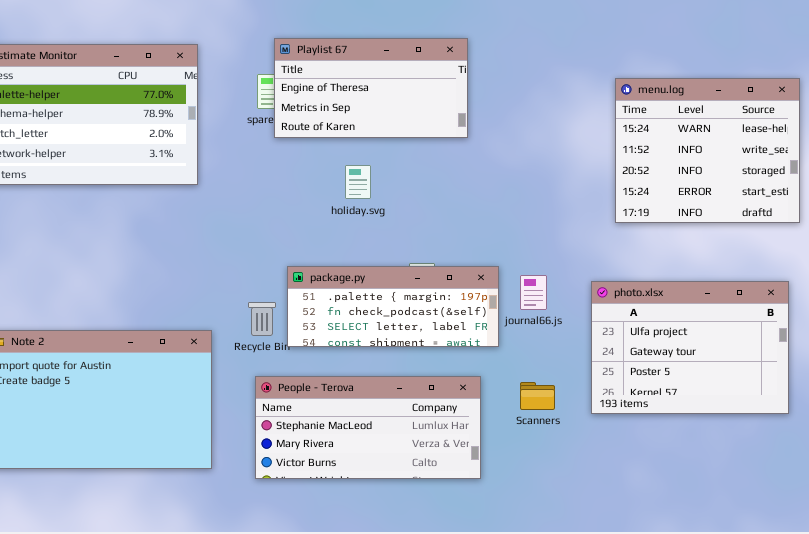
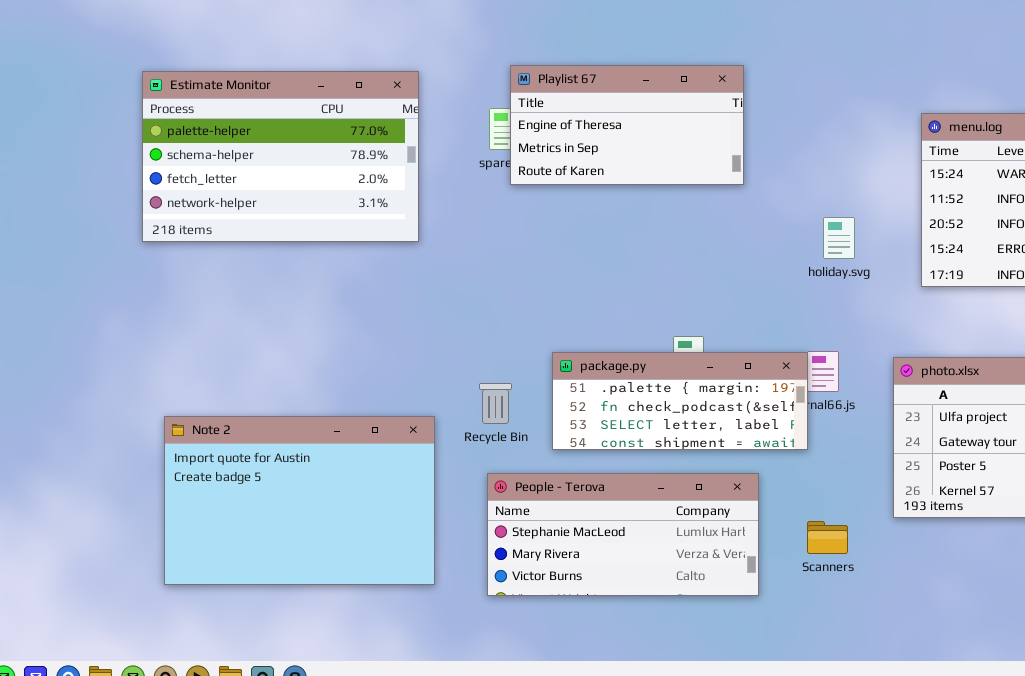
holiday.svg: [345,165,371,199] -> [823,217,855,259], moved
package.py: [287,266,499,347] -> [552,352,808,450], moved
Scanners: [520,382,555,410] -> [807,521,848,554], moved

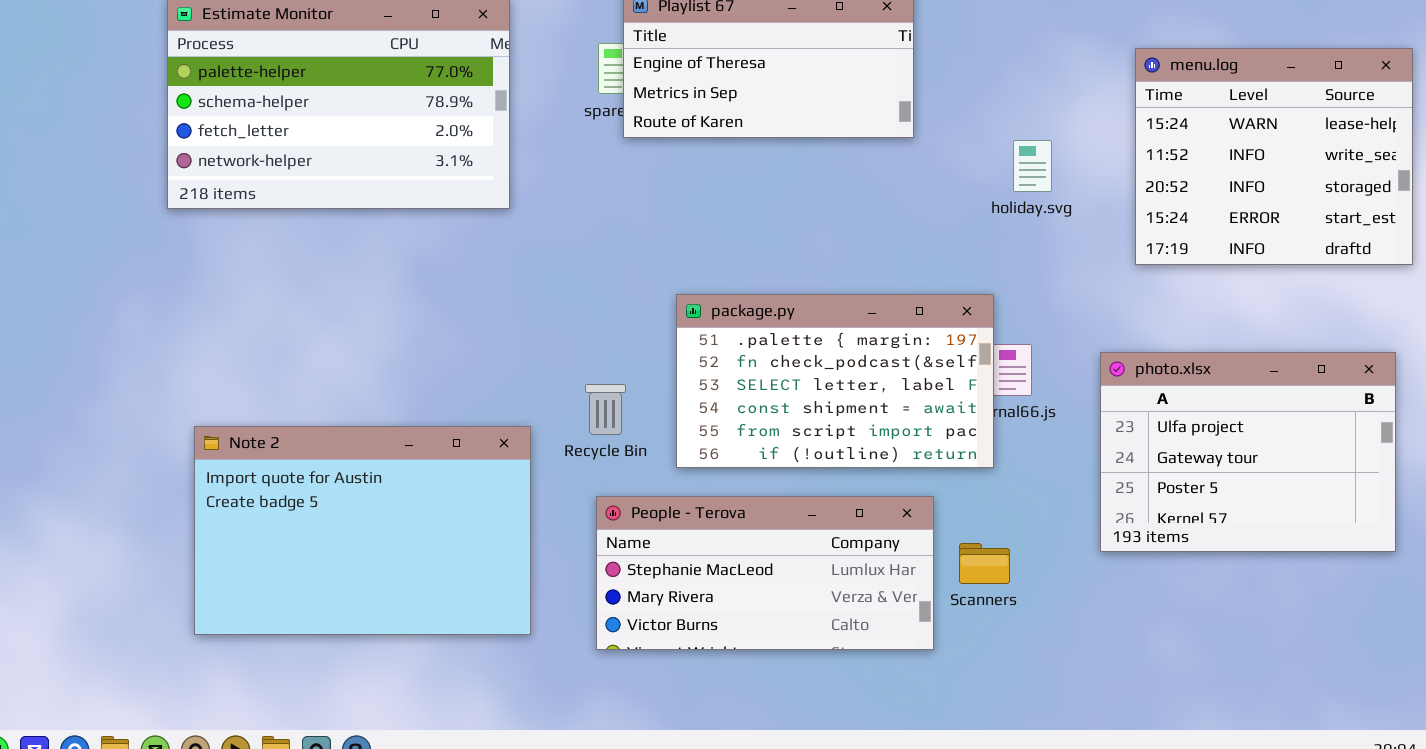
holiday.svg: [823,217,855,259] -> [1013,140,1052,192], moved
package.py: [552,352,808,450] -> [676,294,994,468], resized
Scanners: [807,521,848,554] -> [959,543,1010,584], moved

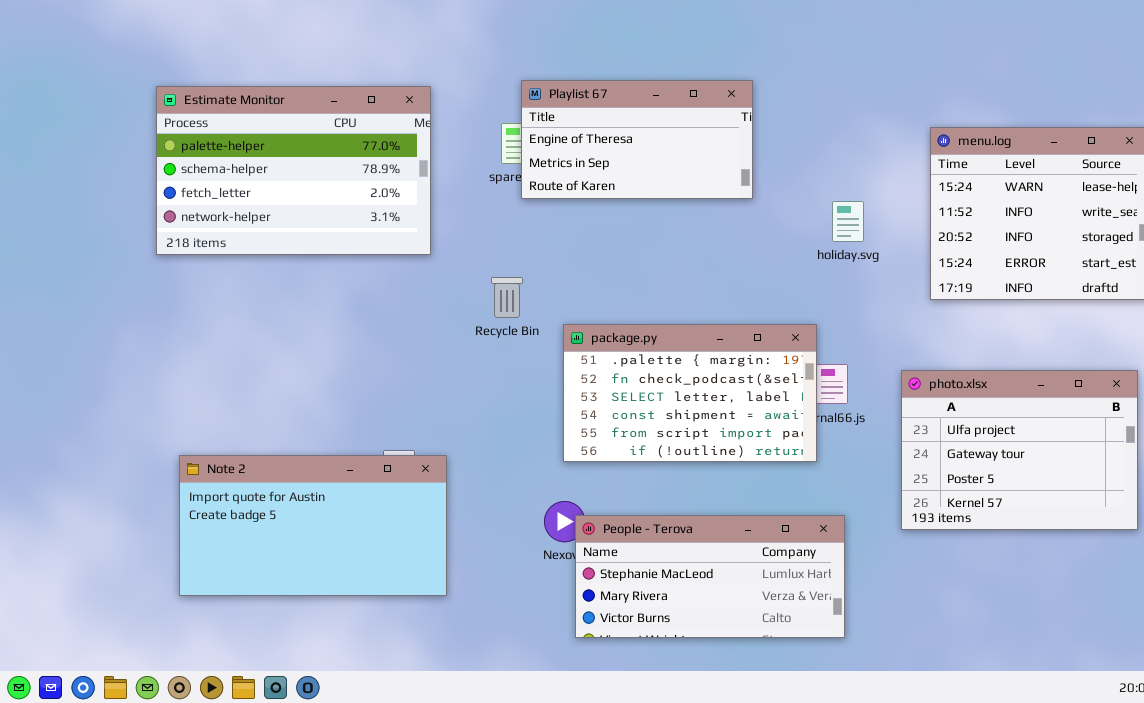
Recycle Bin: [585,384,626,435] -> [491,277,523,318], moved
Note 2: [194,426,531,635] -> [179,455,447,596], resized
People - Terova: [596,496,934,650] -> [575,515,845,638], moved

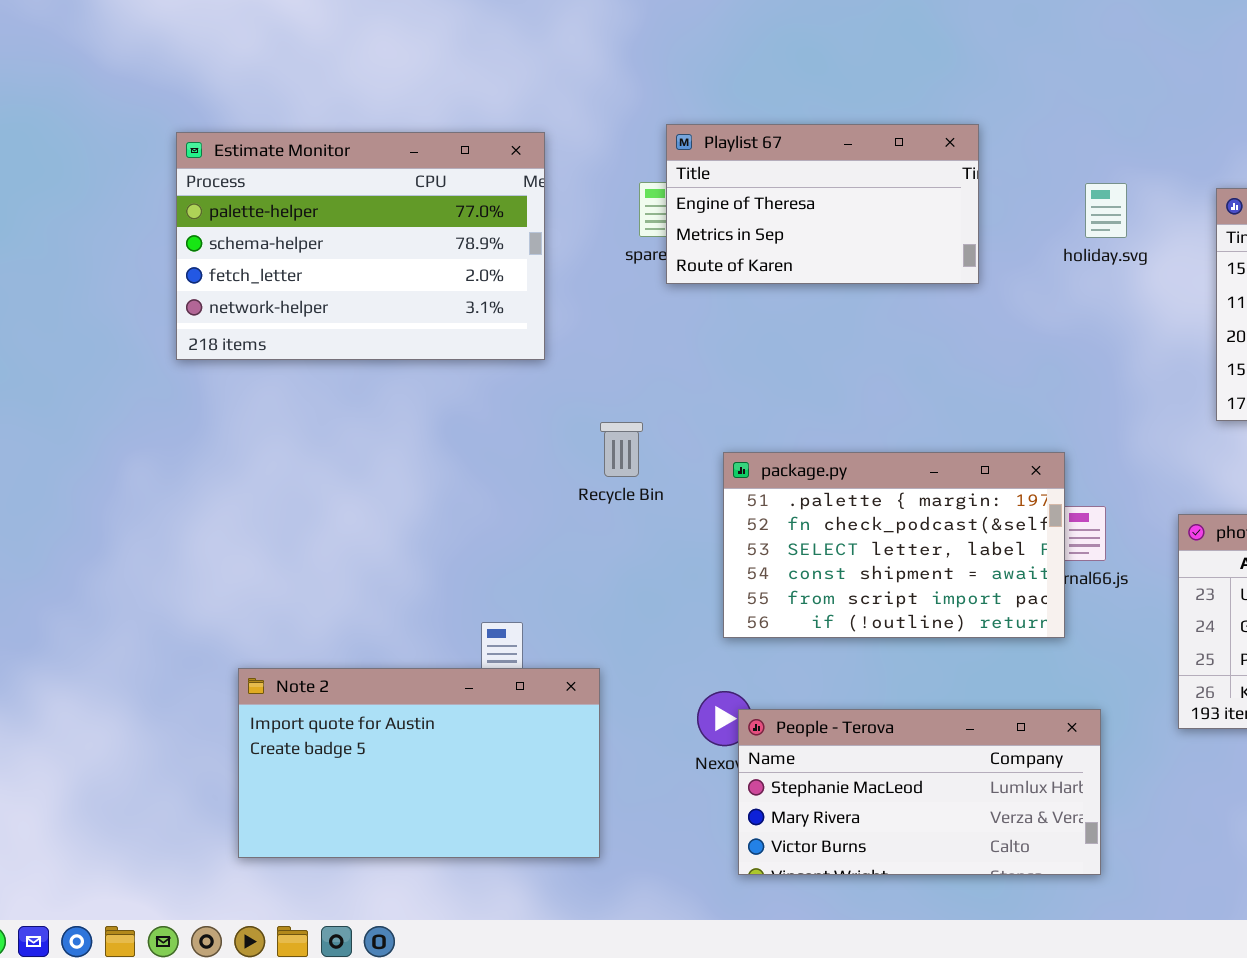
holiday.svg: [832,201,864,242] -> [1085,183,1127,238], moved
Recycle Bin: [491,277,523,318] -> [600,422,643,477], moved
Note 2: [179,455,447,596] -> [238,668,600,858], moved

